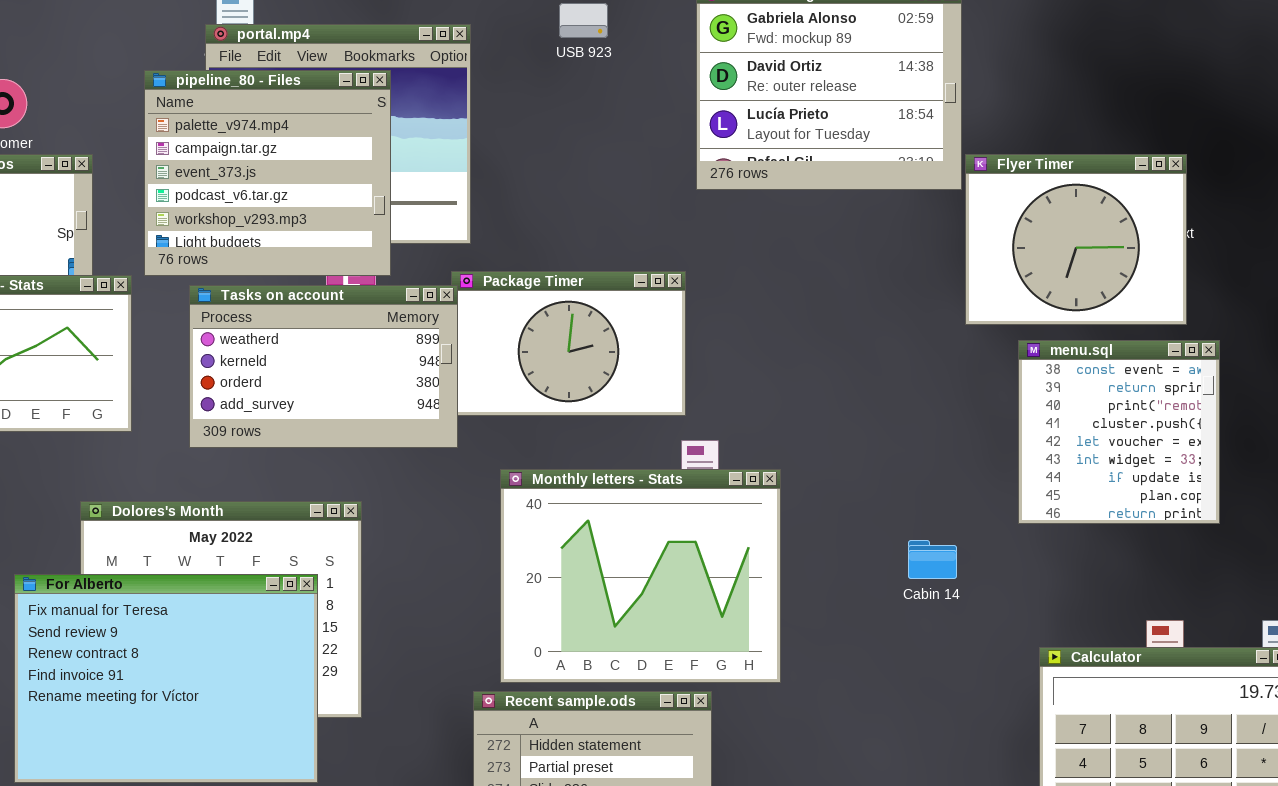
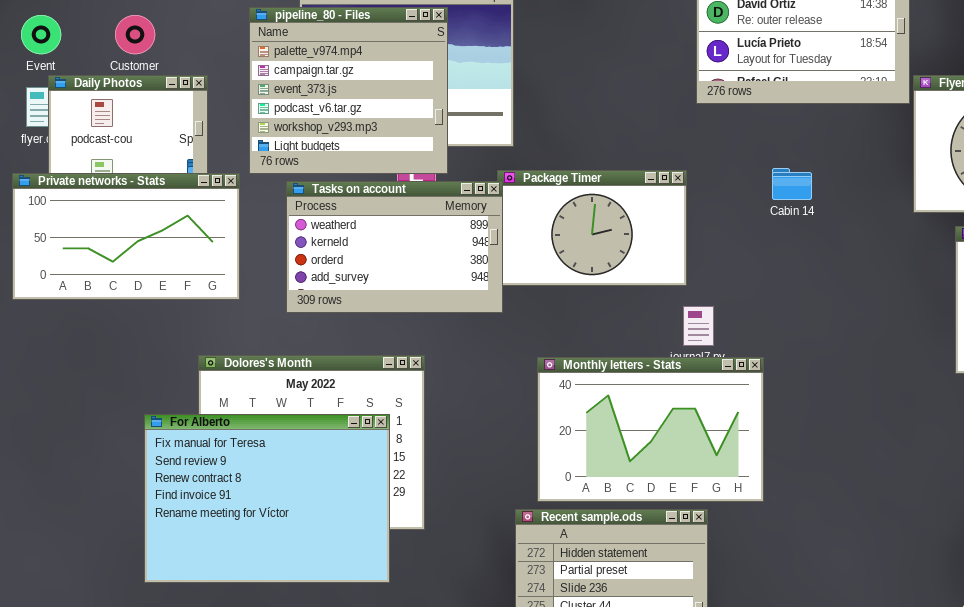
Monthly letters - Stats: [500,469,781,683] -> [537,357,764,502], resized
Cabin 14: [908,540,957,579] -> [772,168,812,200], moved

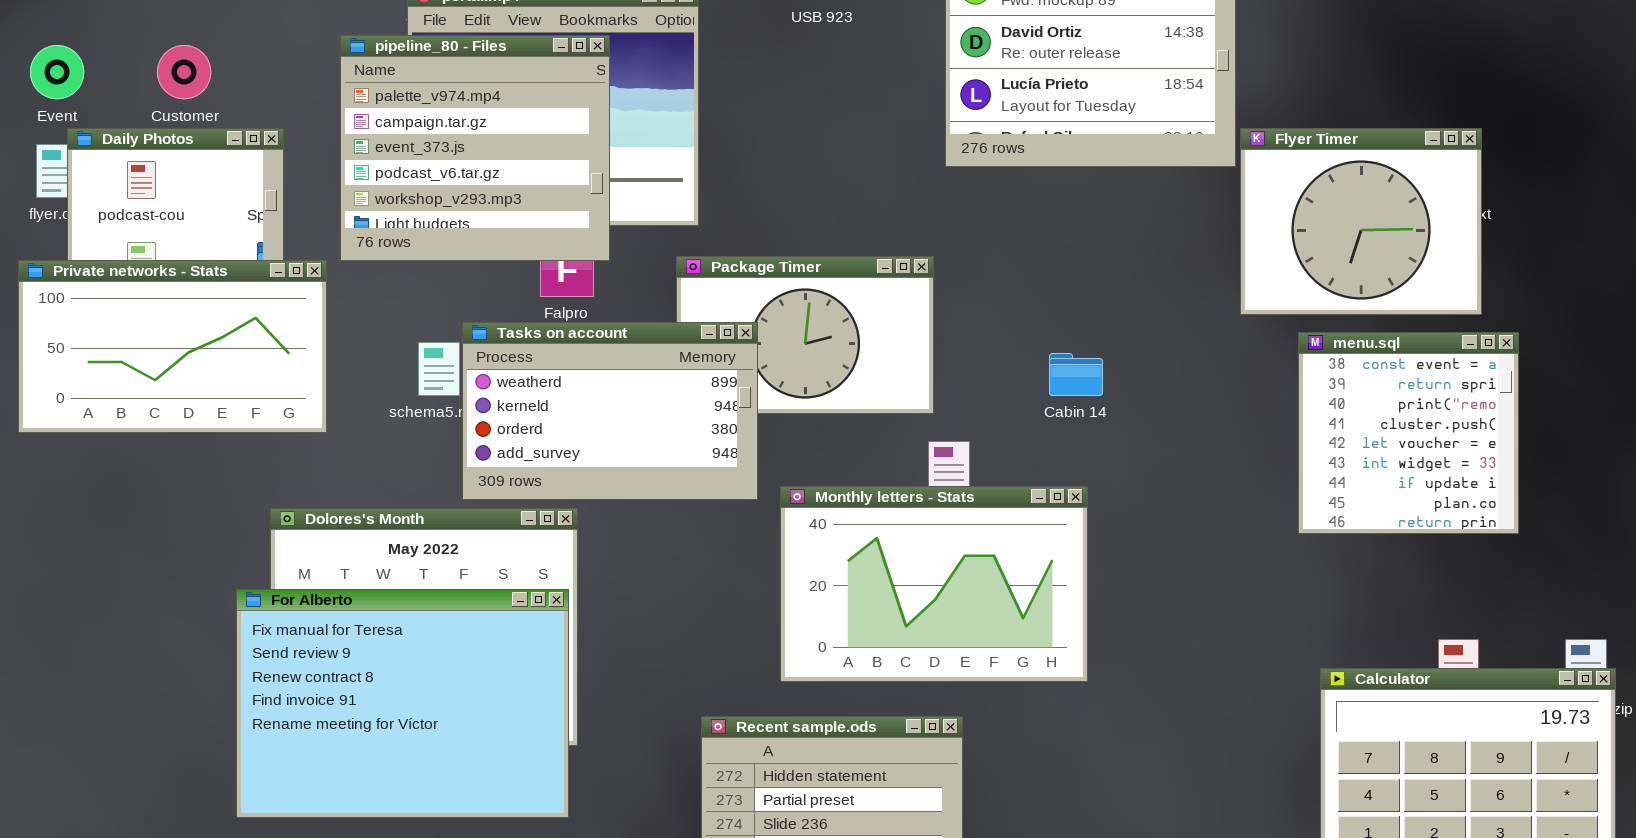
Cabin 14: [772,168,812,200] -> [1049,353,1103,396], moved
Tasks on account: [286,181,503,313] -> [462,322,758,500], moved
Monthly letters - Stats: [537,357,764,502] -> [780,486,1088,682], moved
For Alberto: [144,414,390,583] -> [236,589,569,818], moved

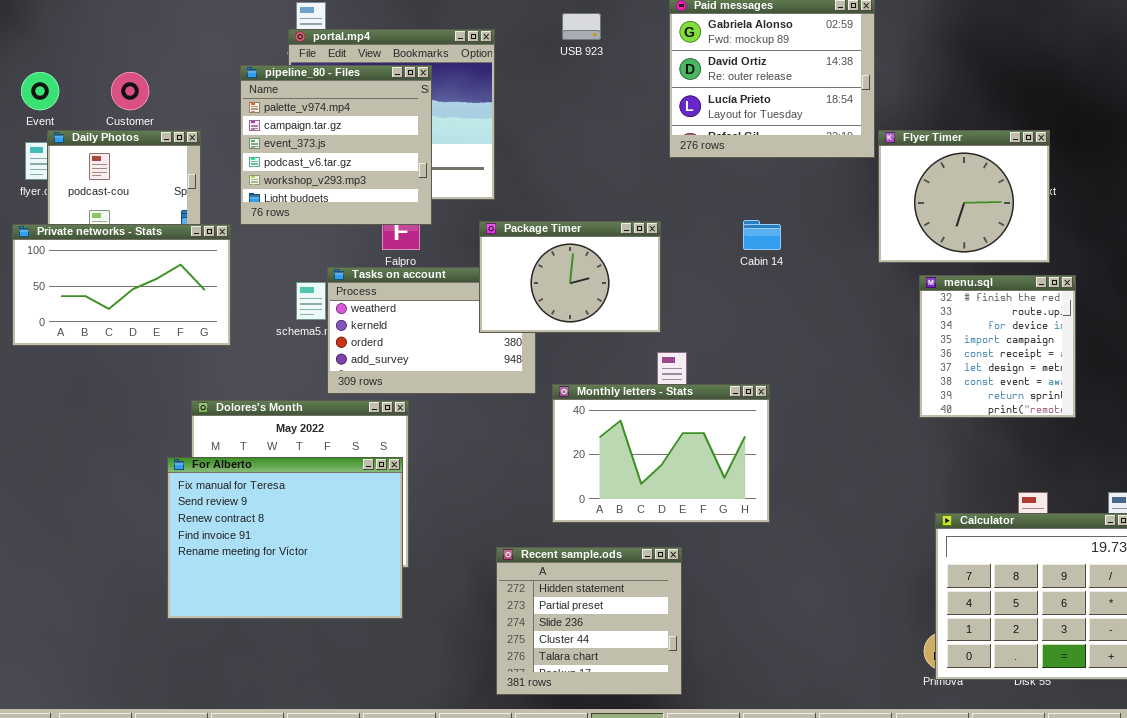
Package Timer: [676,256,934,414] -> [479,221,661,333], raised
menu.sql: [1298,332,1519,534] -> [919,275,1076,418], scrolled up 6 rows
Cabin 14: [1049,353,1103,396] -> [743,220,781,250], moved

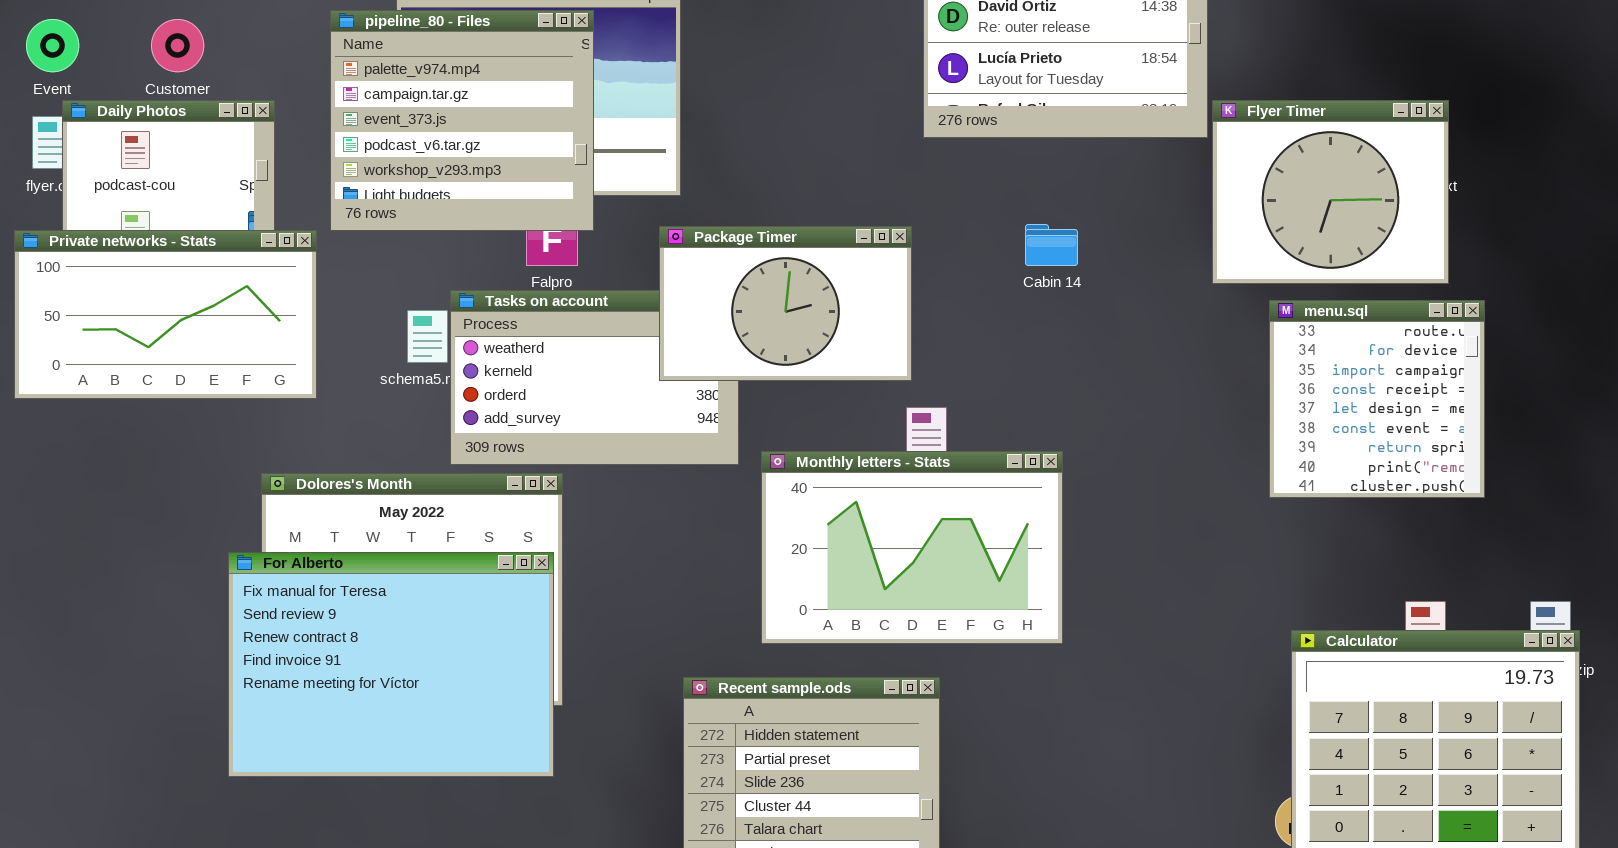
menu.sql: [919,275,1076,418] -> [1269,300,1485,498], scrolled down 1 row

